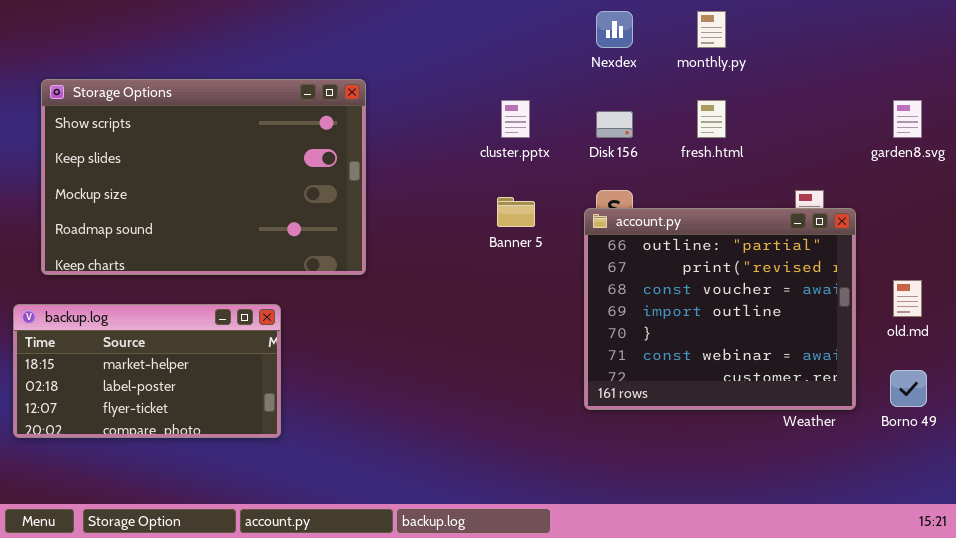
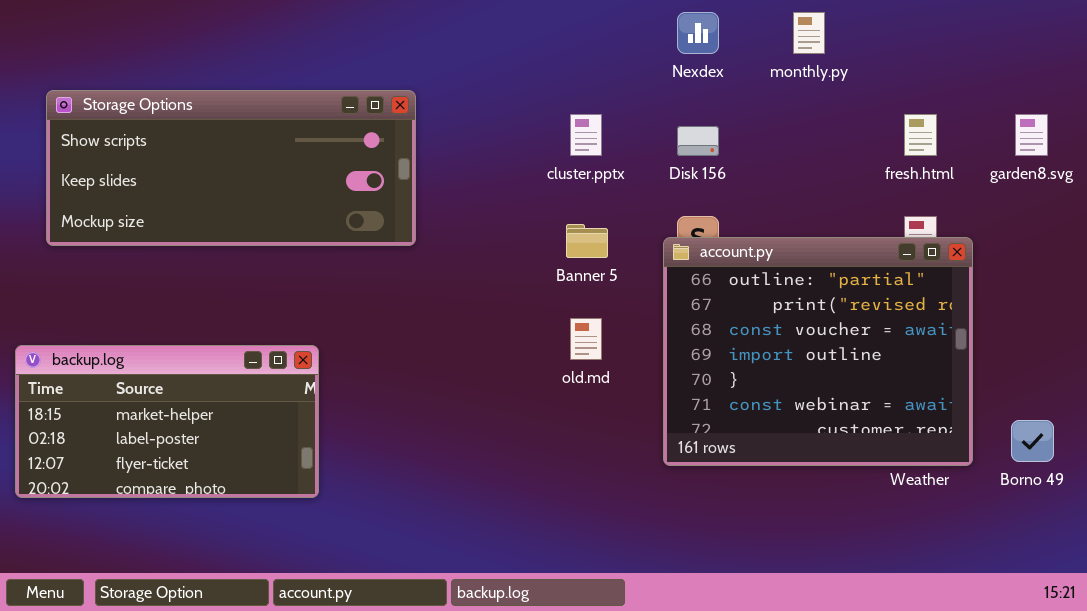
Storage Options: [41,79,366,275] -> [46,90,416,246], resized
fresh.html: [697,100,726,138] -> [904,114,937,156], moved
old.md: [893,280,922,317] -> [570,318,602,360], moved

